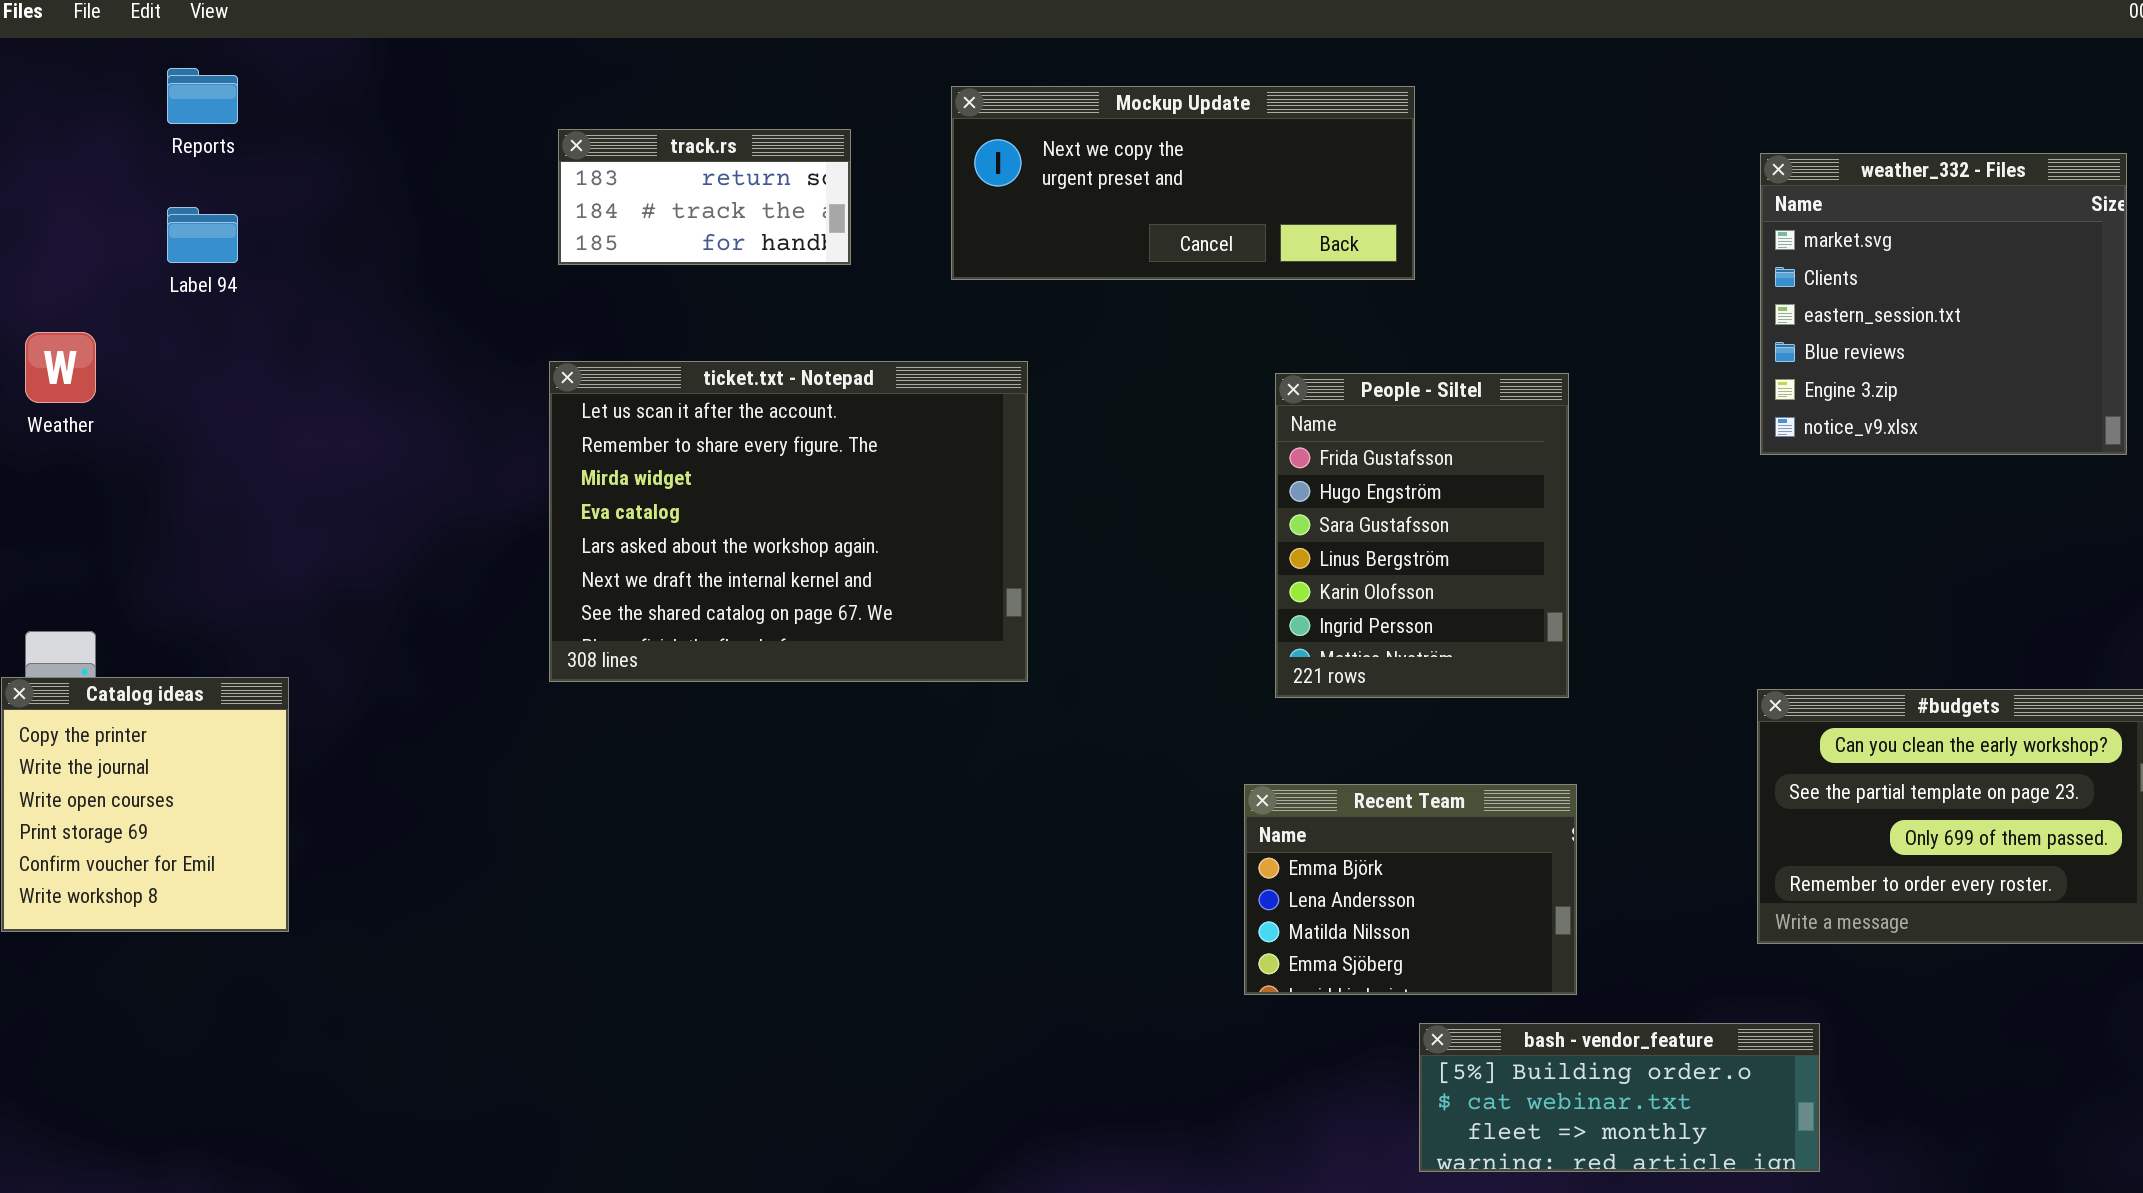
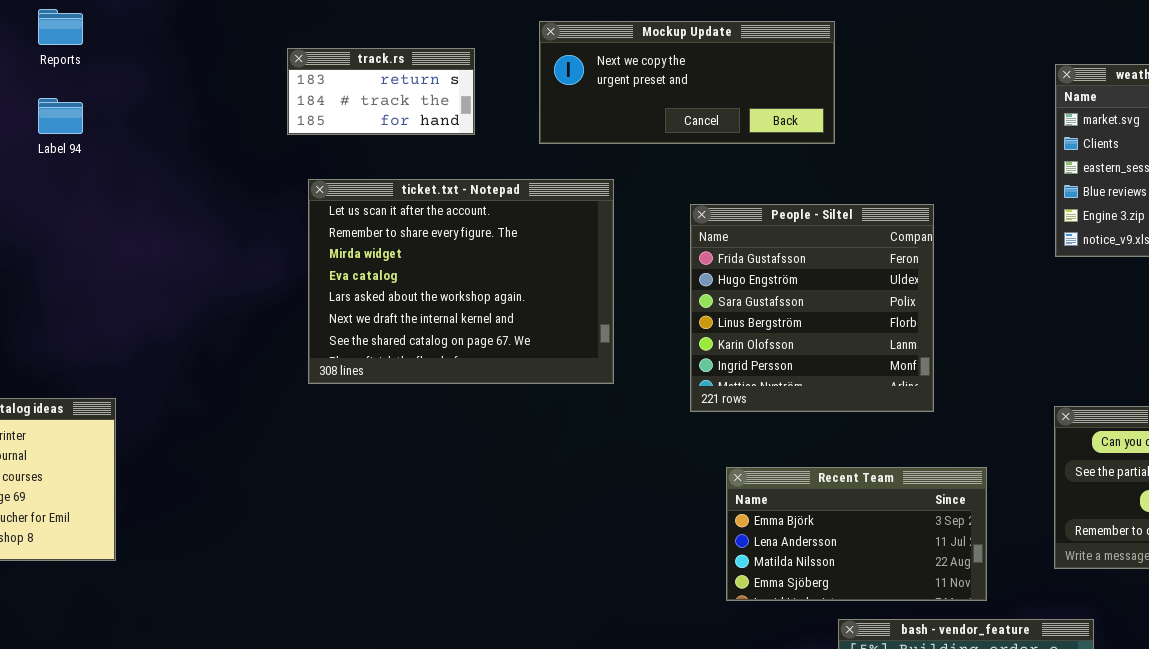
ticket.txt - Notepad: [549,361,1028,682] -> [308,179,614,384], moved
People - Siltel: [1275,373,1569,698] -> [690,204,934,412], resized
Recent Team: [1244,784,1577,995] -> [726,467,987,601], resized

